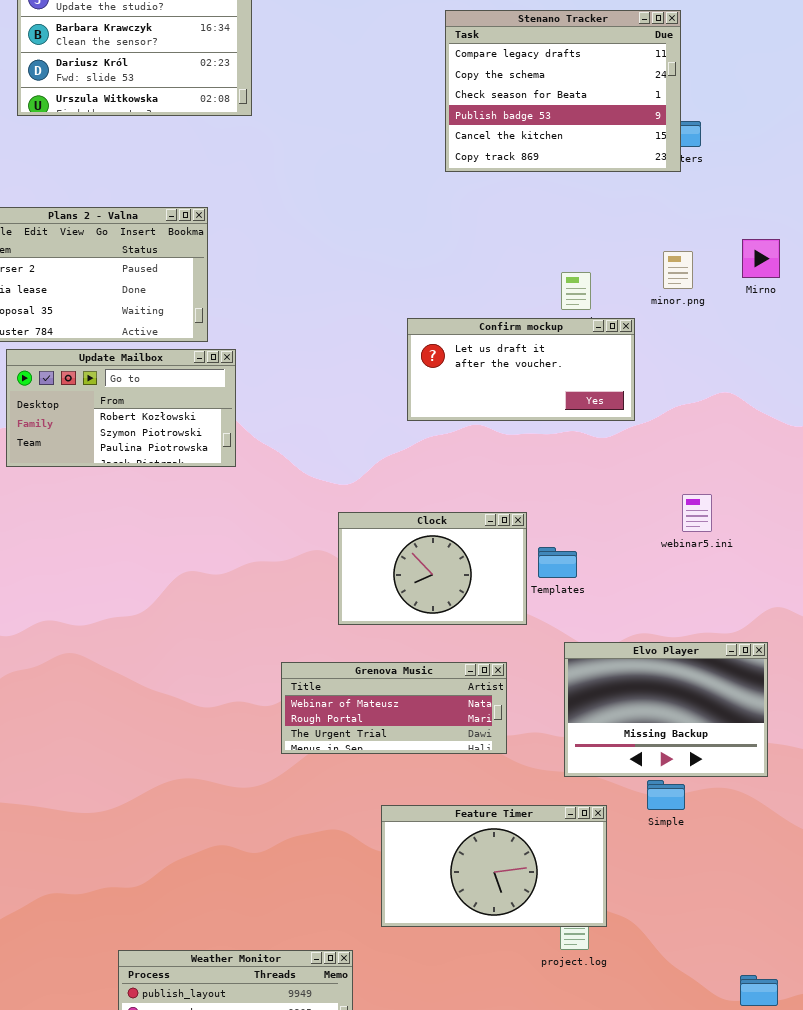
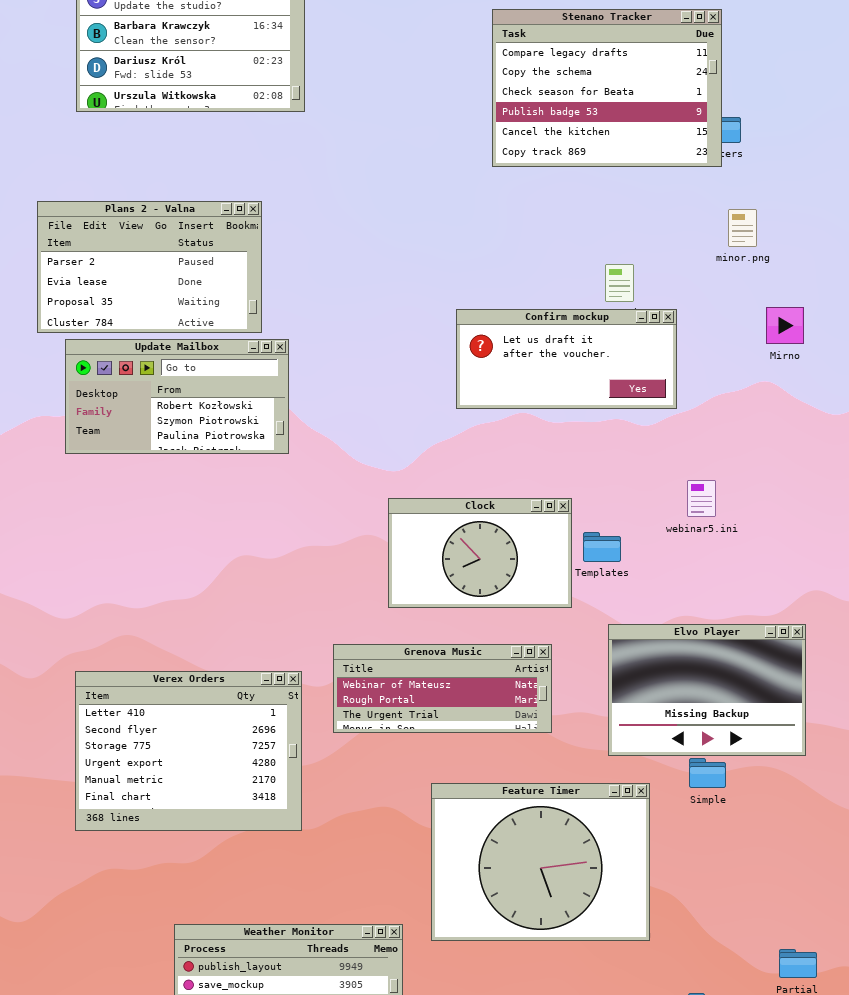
Mirno: [742,239,780,278] -> [766,307,804,344], moved
minor.png: [663,251,693,289] -> [728,209,757,247], moved
webinar5.ini: [682,494,712,532] -> [687,480,716,517], moved
Verex Orders: none -> [75,671,302,831], opened
Feature Timer: [381,805,607,927] -> [431,783,650,941], resized

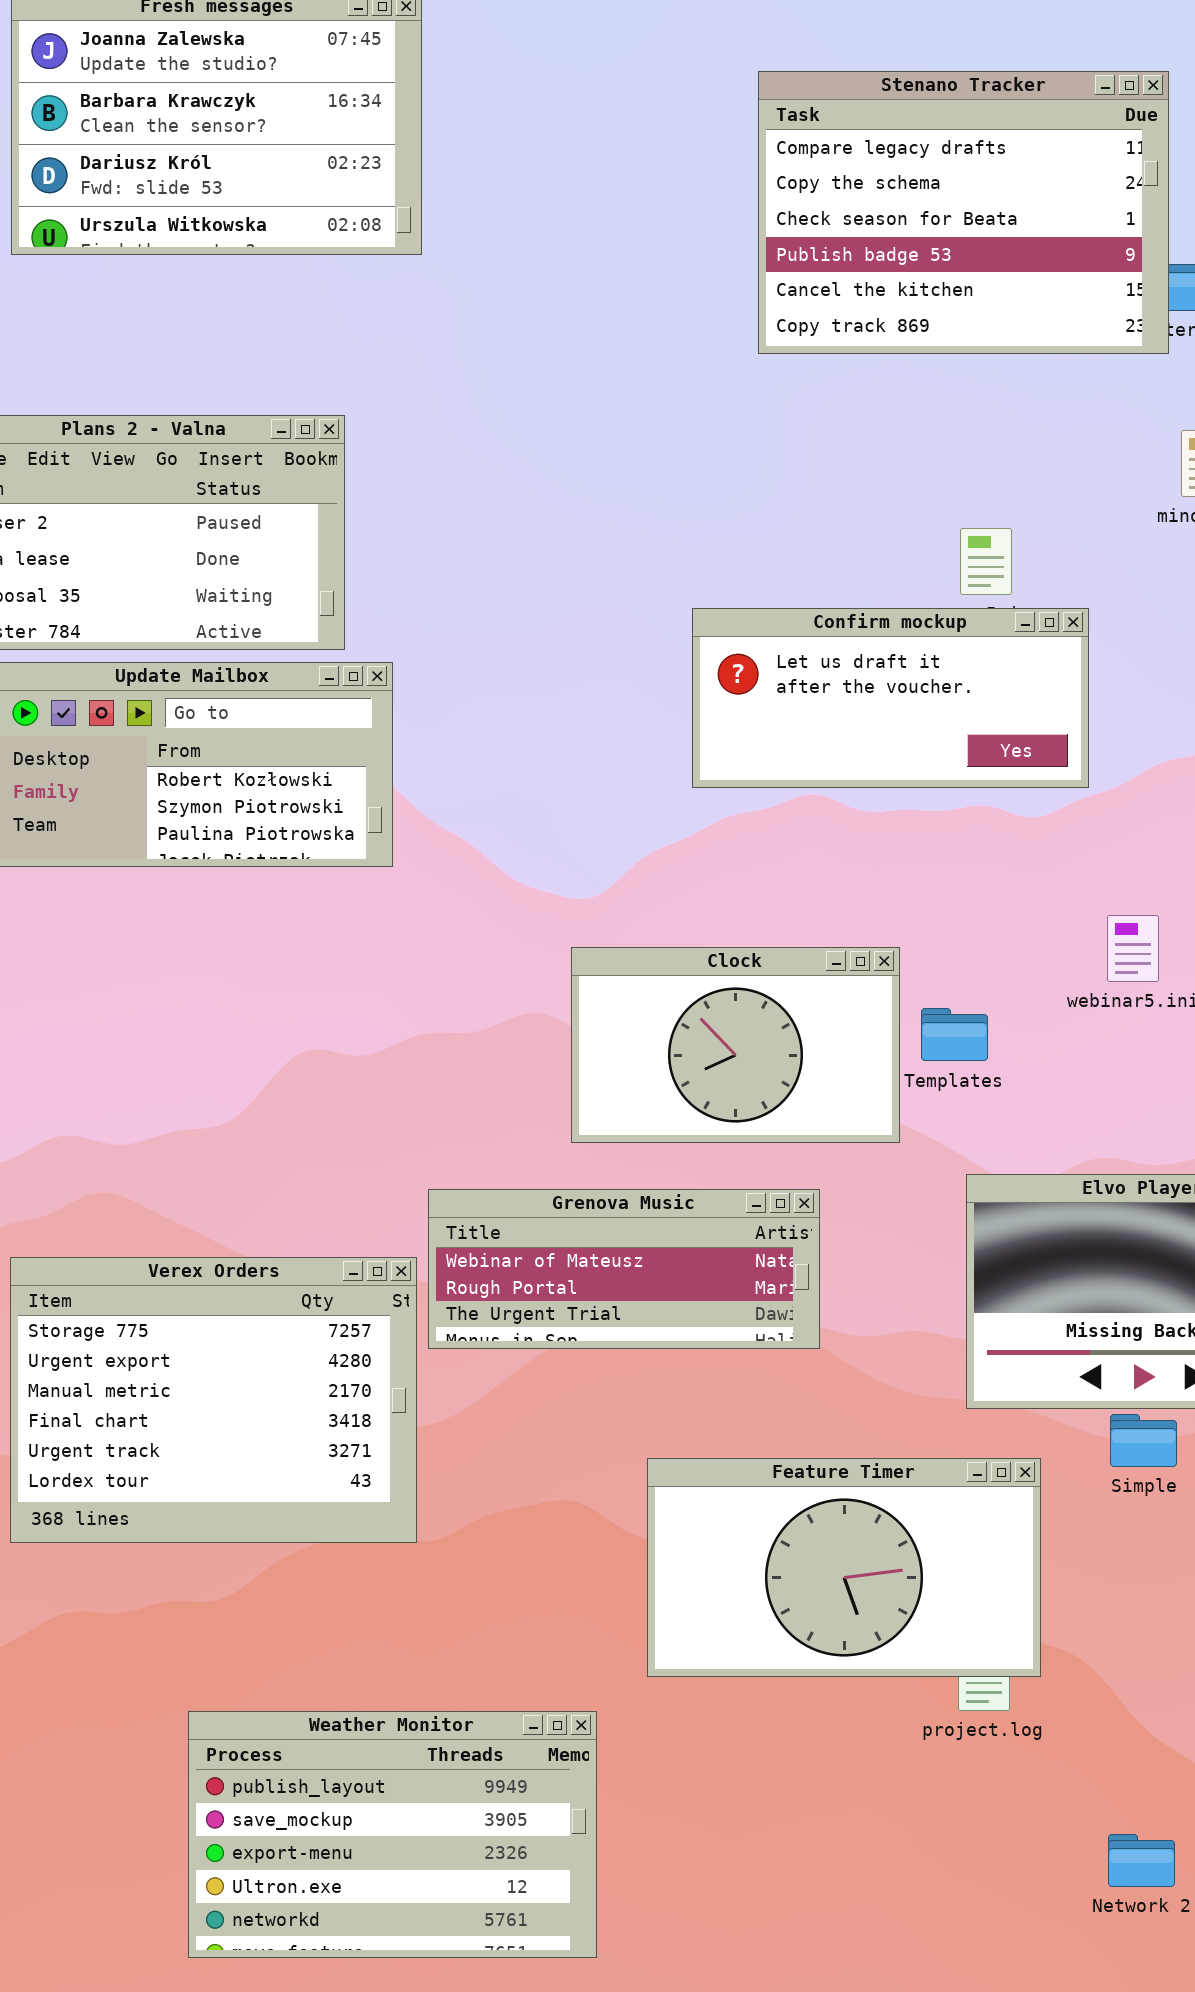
Grenova Music: [333,644,552,733] -> [428,1189,820,1349], moved
Verex Orders: [75,671,302,831] -> [10,1257,417,1543], scrolled down 2 rows
Feature Timer: [431,783,650,941] -> [647,1458,1041,1677], resized

